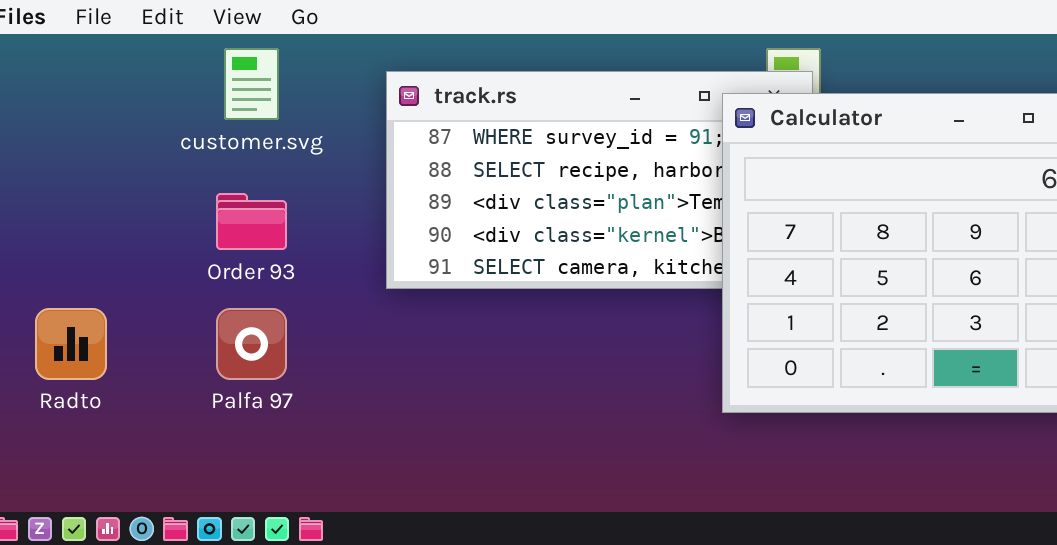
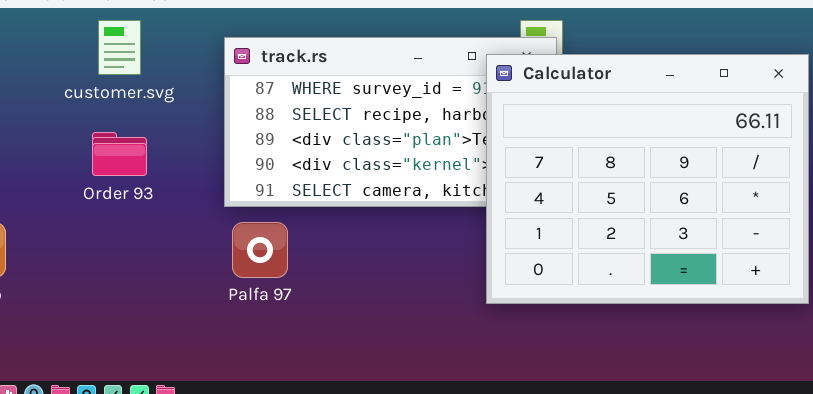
Palfa 97: [216,308,287,380] -> [232,222,288,278], moved

